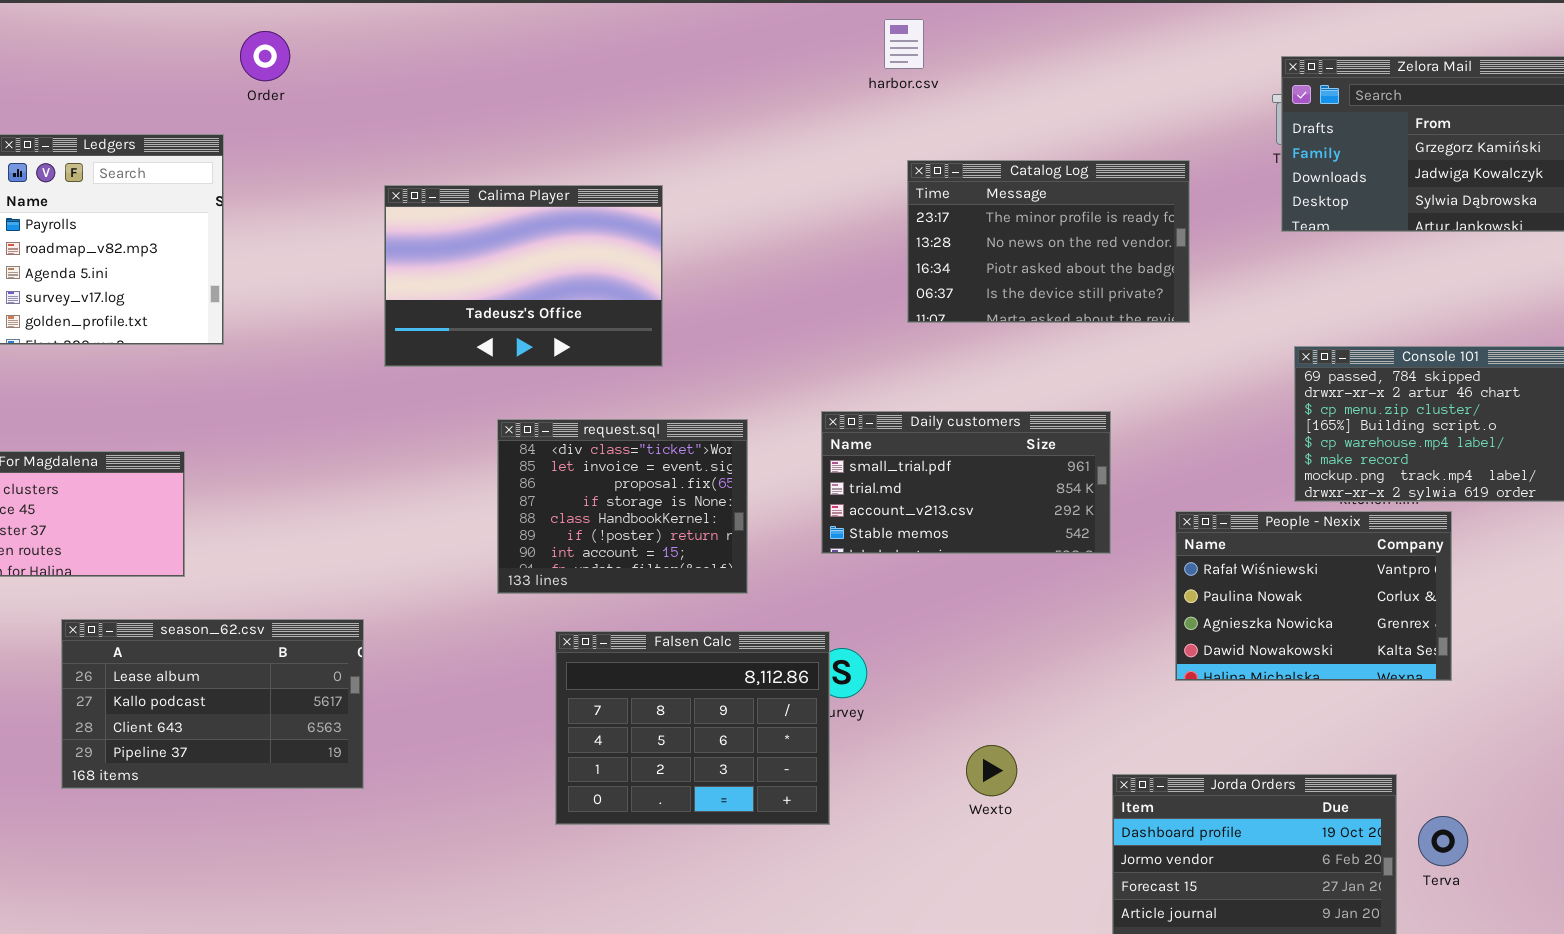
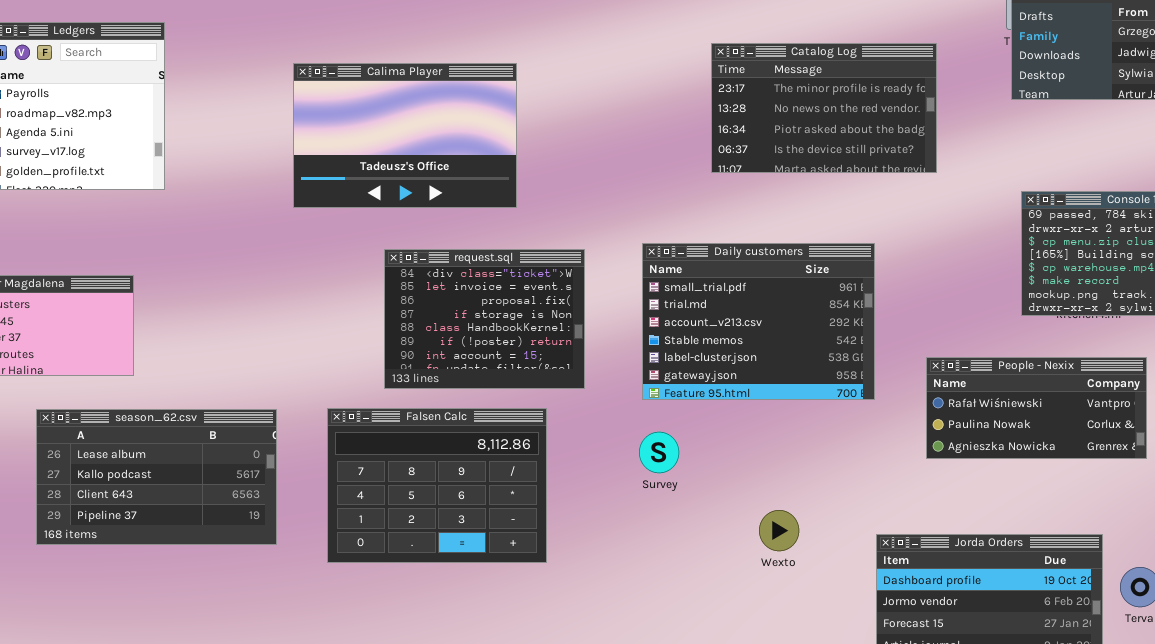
Daily customers: [821,411,1111,554] -> [642,243,875,400], resized
People - Nexix: [1175,511,1452,681] -> [926,357,1147,459], resized
Falsen Calc: [555,631,830,825] -> [327,408,547,563], moved

